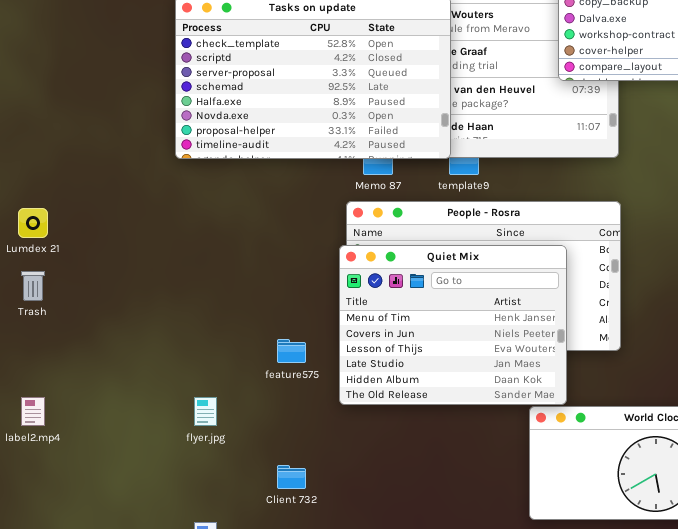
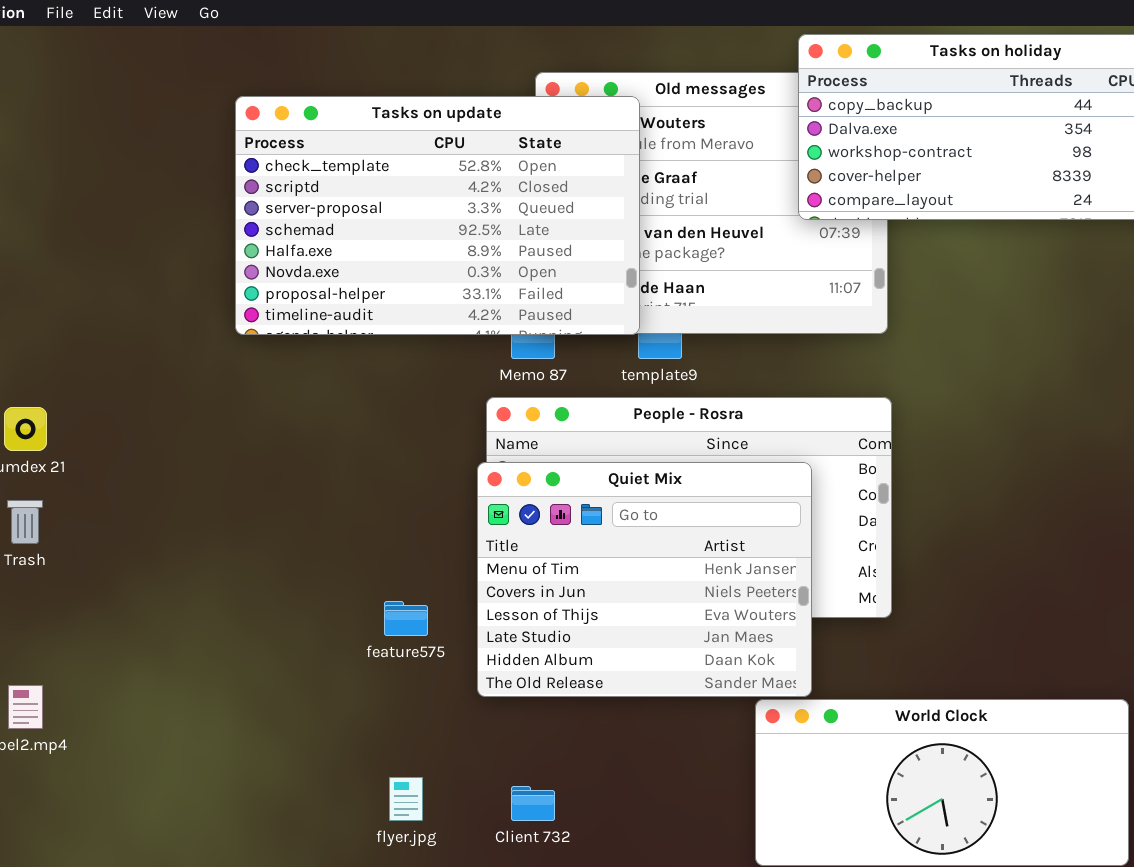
flyer.jpg: [194,397,217,426] -> [389,777,423,821], moved
Client 732: [277,465,306,489] -> [511,786,555,821], moved

